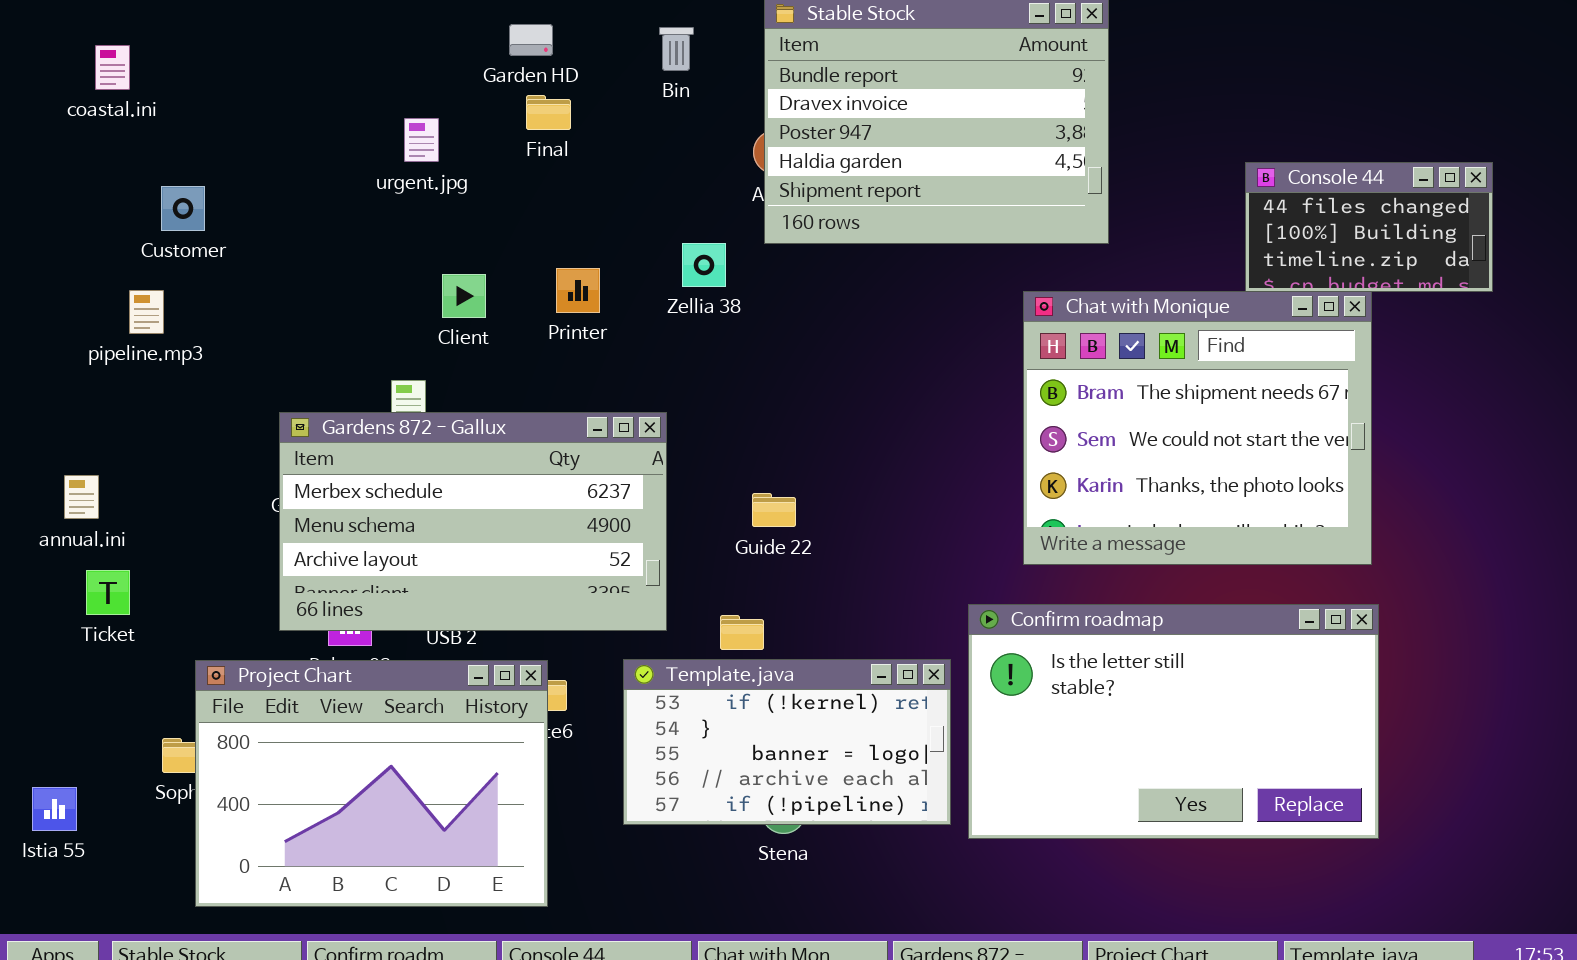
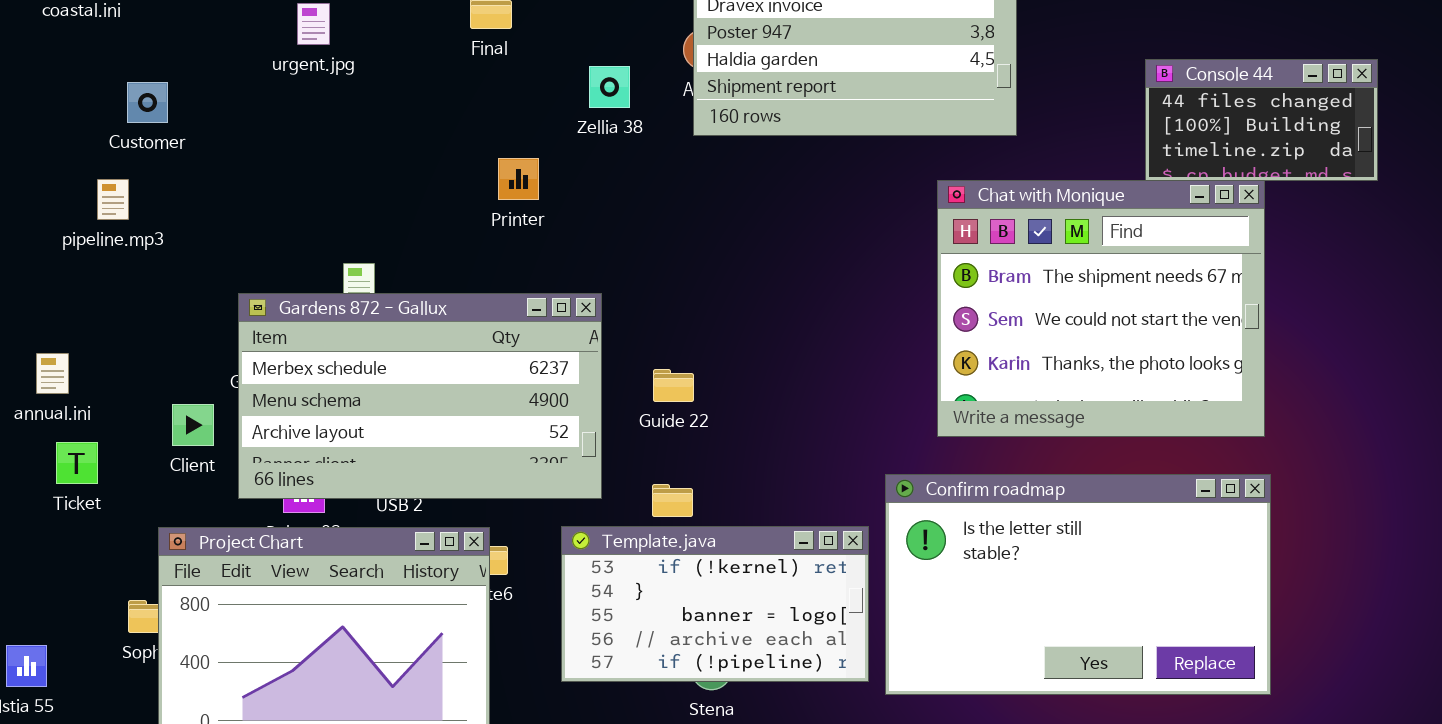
urgent.jpg: [404,118,439,162] -> [297,3,330,45], moved
Zellia 38: [682,243,726,287] -> [589,66,630,108], moved
Client: [442,274,486,318] -> [172,404,214,446], moved
Guide 22: [752,493,796,527] -> [653,369,694,402], moved

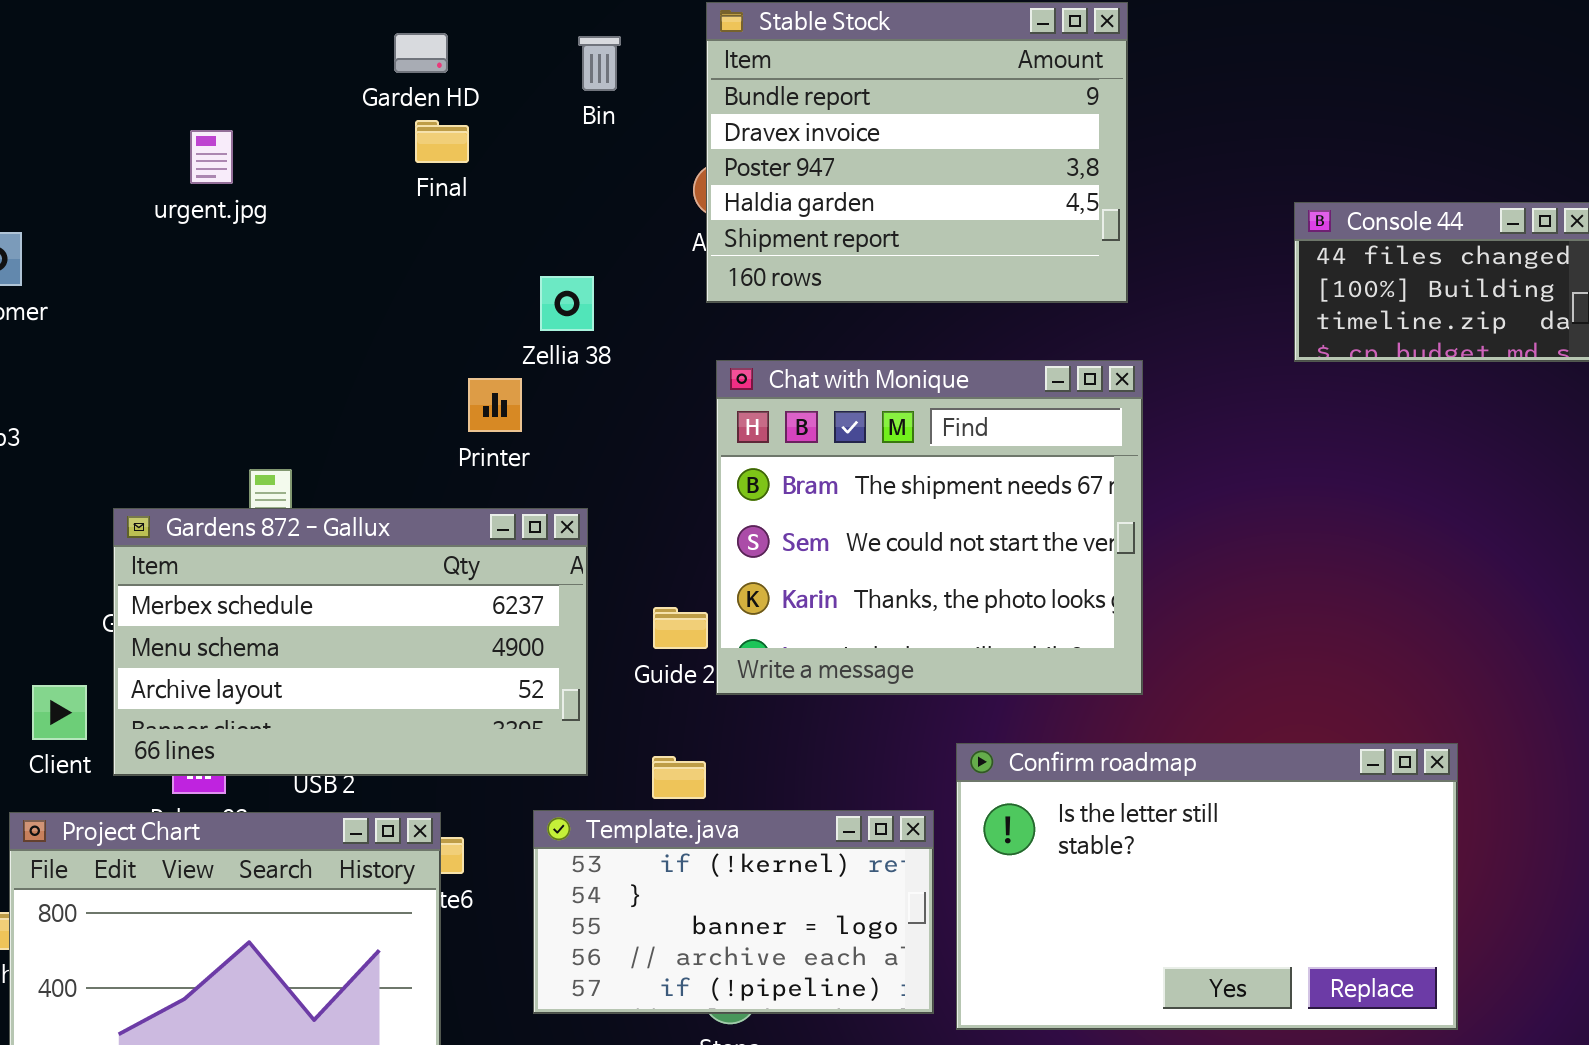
Zellia 38: [589,66,630,108] -> [540,276,594,331], moved
Printer: [498,158,539,200] -> [468,378,522,432], moved
Chat with Monique: [937,180,1265,437] -> [716,360,1143,695], moved
Client: [172,404,214,446] -> [32,685,87,740], moved

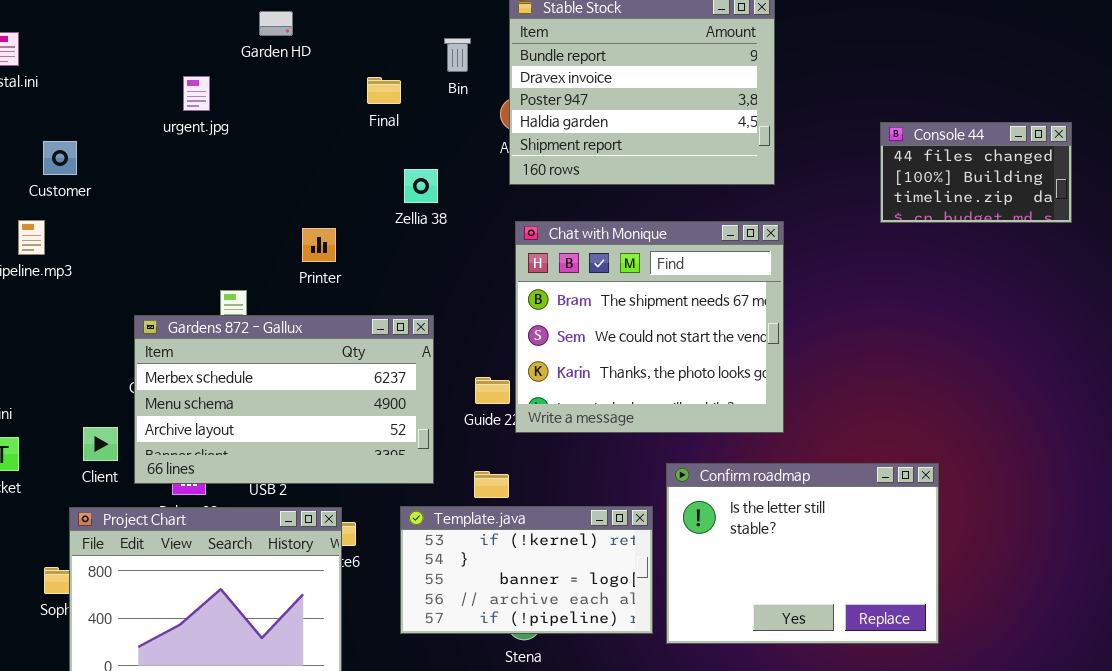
Garden HD: [394,33,448,73] -> [259,11,293,36], moved
Bin: [578,36,621,91] -> [444,38,471,72], moved
Final: [415,120,469,163] -> [367,77,401,104], moved
Printer: [468,378,522,432] -> [302,228,336,262], moved
Confirm roadmap: [956,743,1458,1030] -> [666,463,939,644], resized

